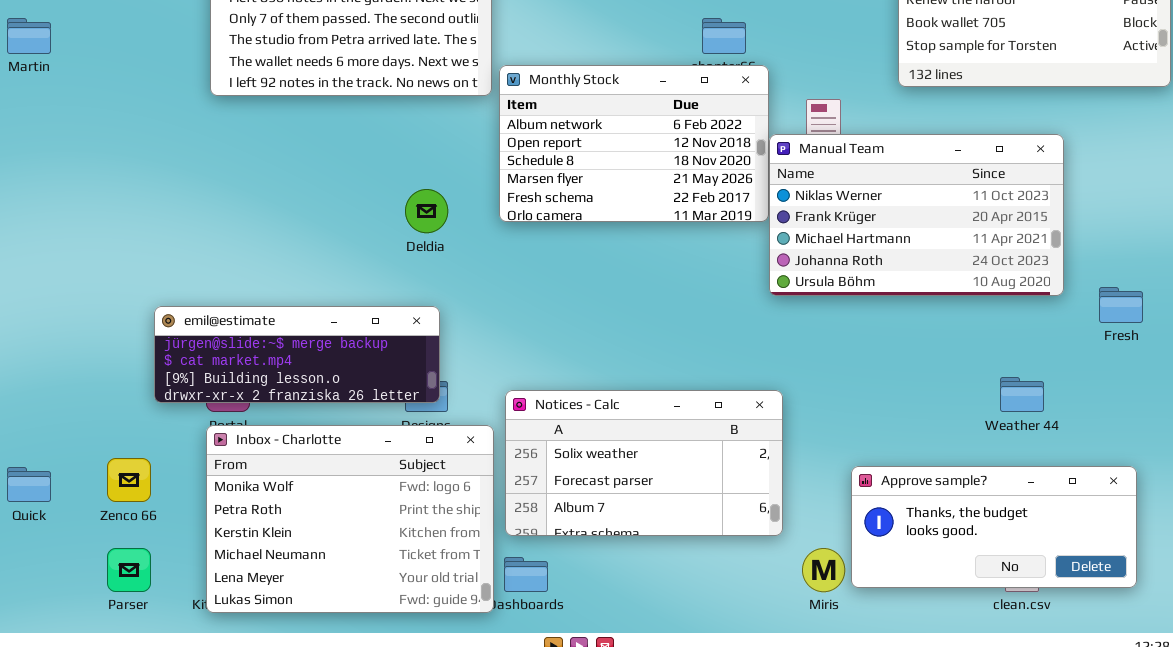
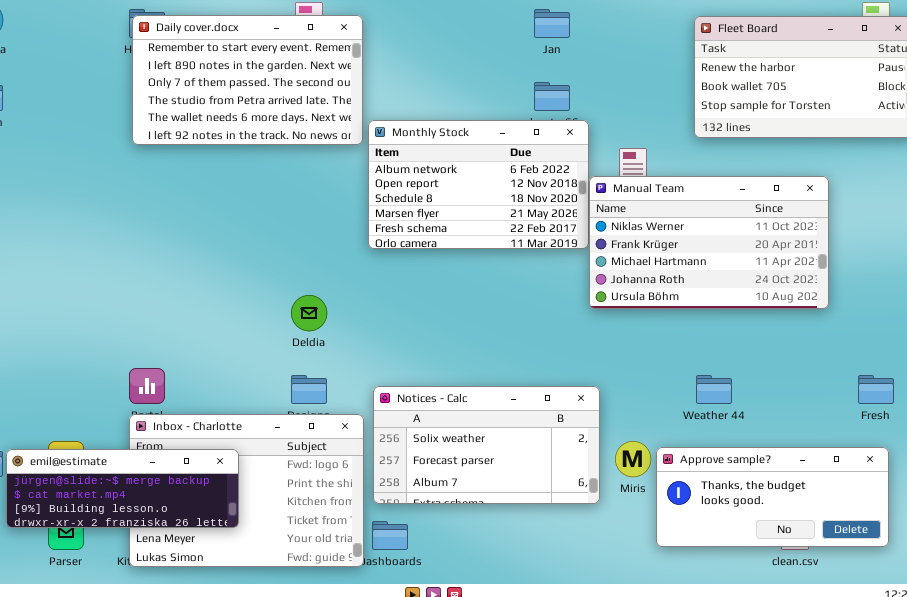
Deldia: [405,189,448,233] -> [291,295,327,331], moved
Fresh: [1099,287,1143,323] -> [858,375,894,404], moved
emil@estimate: [154,306,440,403] -> [6,449,239,528], moved
Weather 44: [1000,377,1044,412] -> [696,375,732,404], moved
Miris: [802,548,845,592] -> [615,441,651,477], moved

